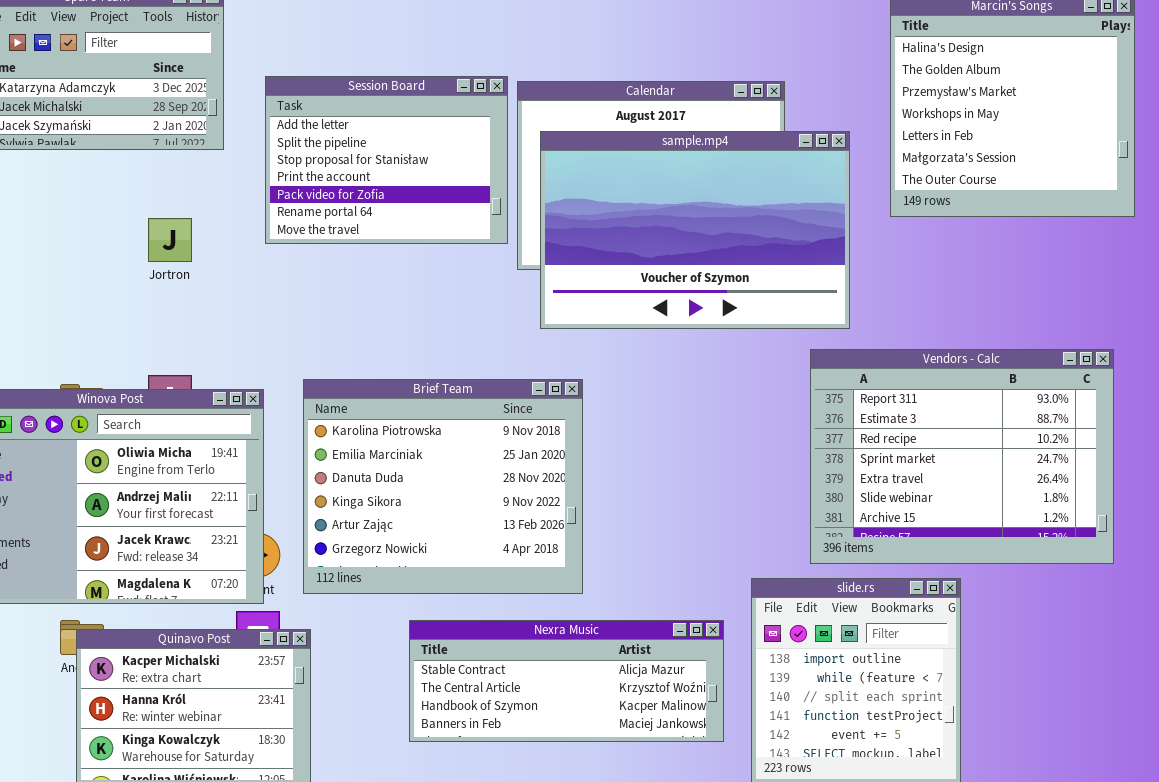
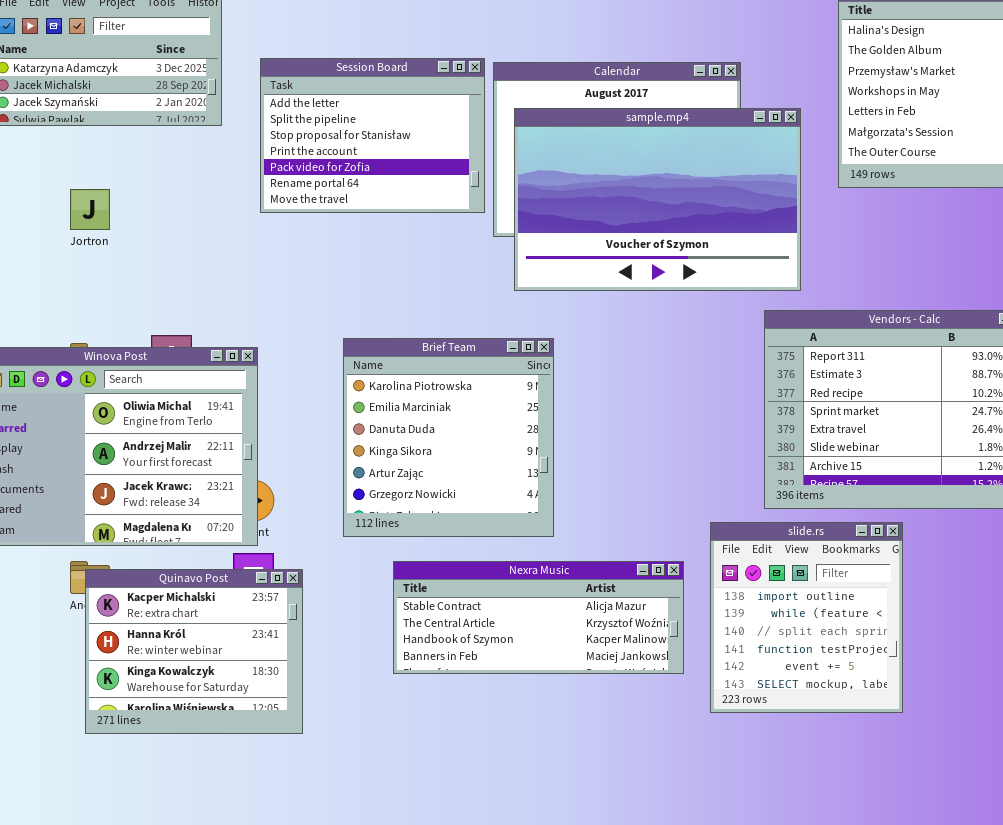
Jortron: [148,218,192,262] -> [70,189,110,230], moved
Brief Team: [303,379,583,594] -> [343,338,554,537], resized

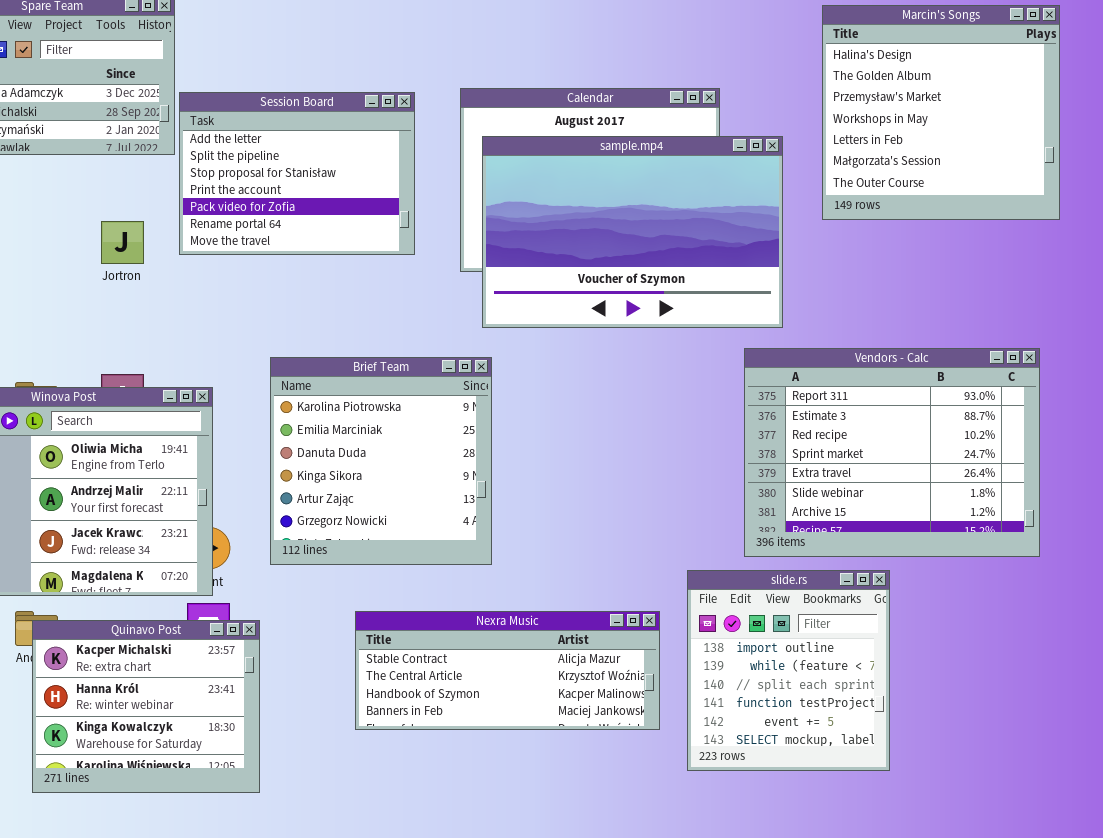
Session Board: [260,58,485,213] -> [179,92,415,255], moved
Jortron: [70,189,110,230] -> [101,221,144,264], moved
Brief Team: [343,338,554,537] -> [270,357,492,565], moved

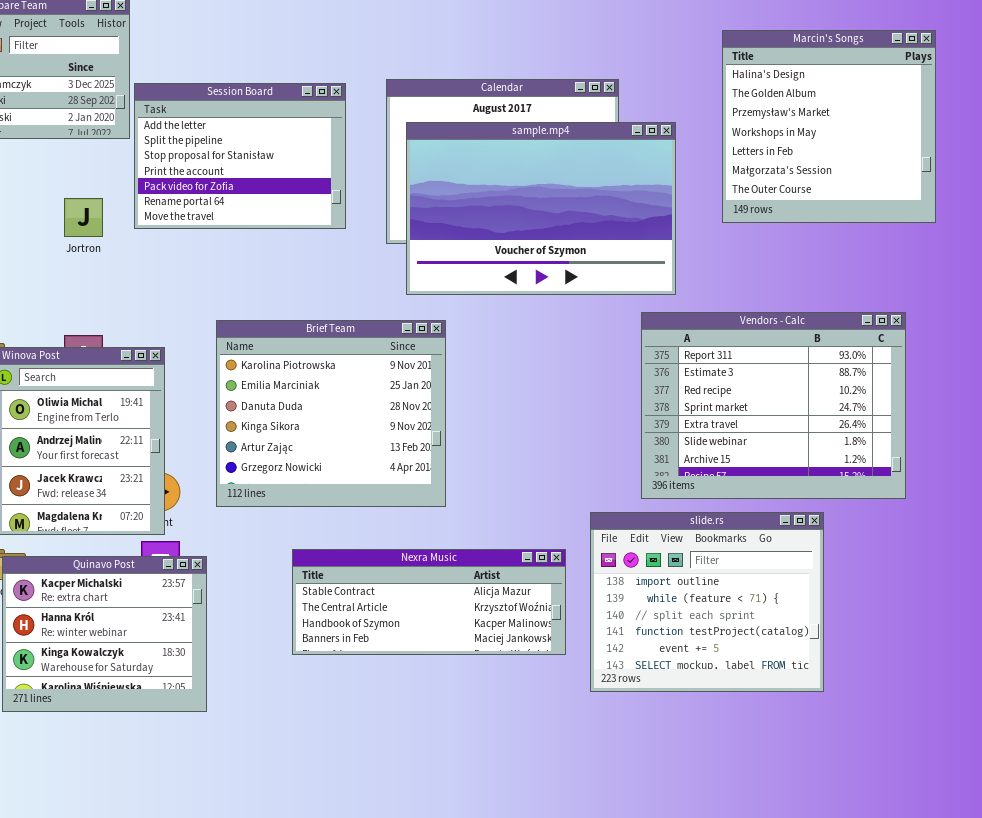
Marcin's Songs: [822,5,1060,220] -> [722,30,936,223], moved
Brief Team: [270,357,492,565] -> [216,320,446,507], resized
slide.rs: [687,570,890,771] -> [590,512,824,692], resized

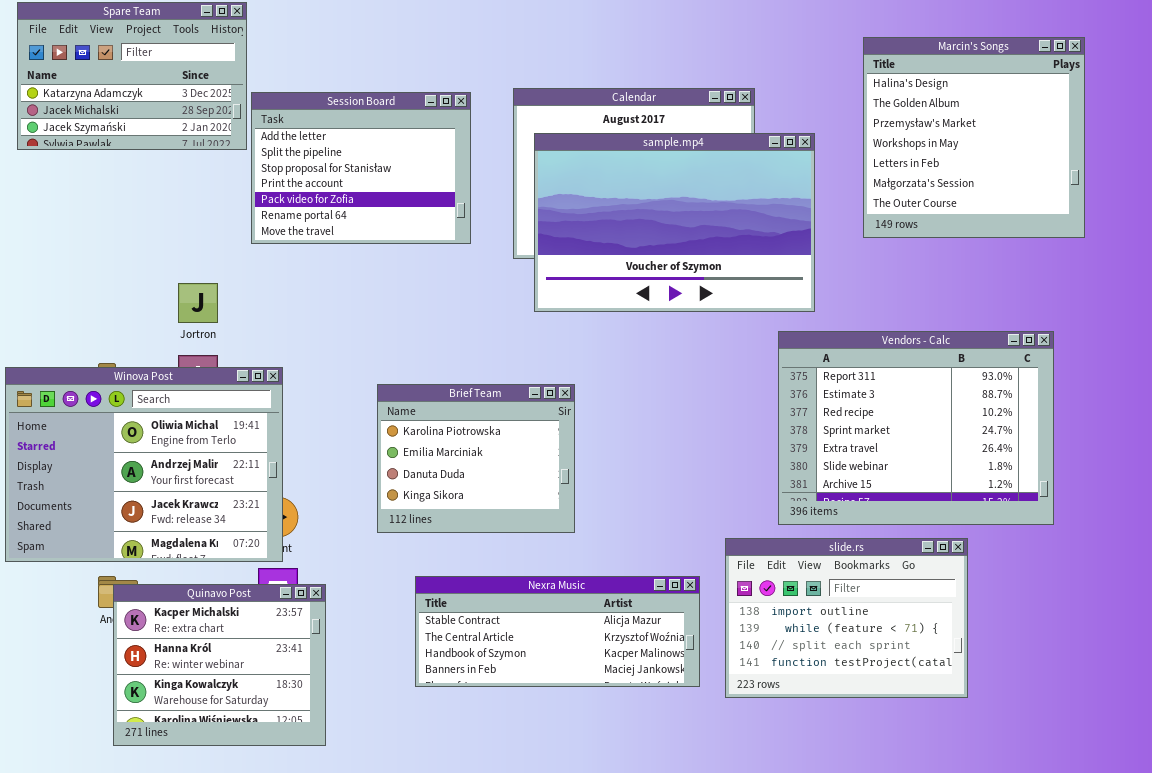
Jortron: [64,198,103,237] -> [178,283,218,323], moved
Brief Team: [216,320,446,507] -> [377,384,575,533], resized
slide.rs: [590,512,824,692] -> [725,538,968,698], resized

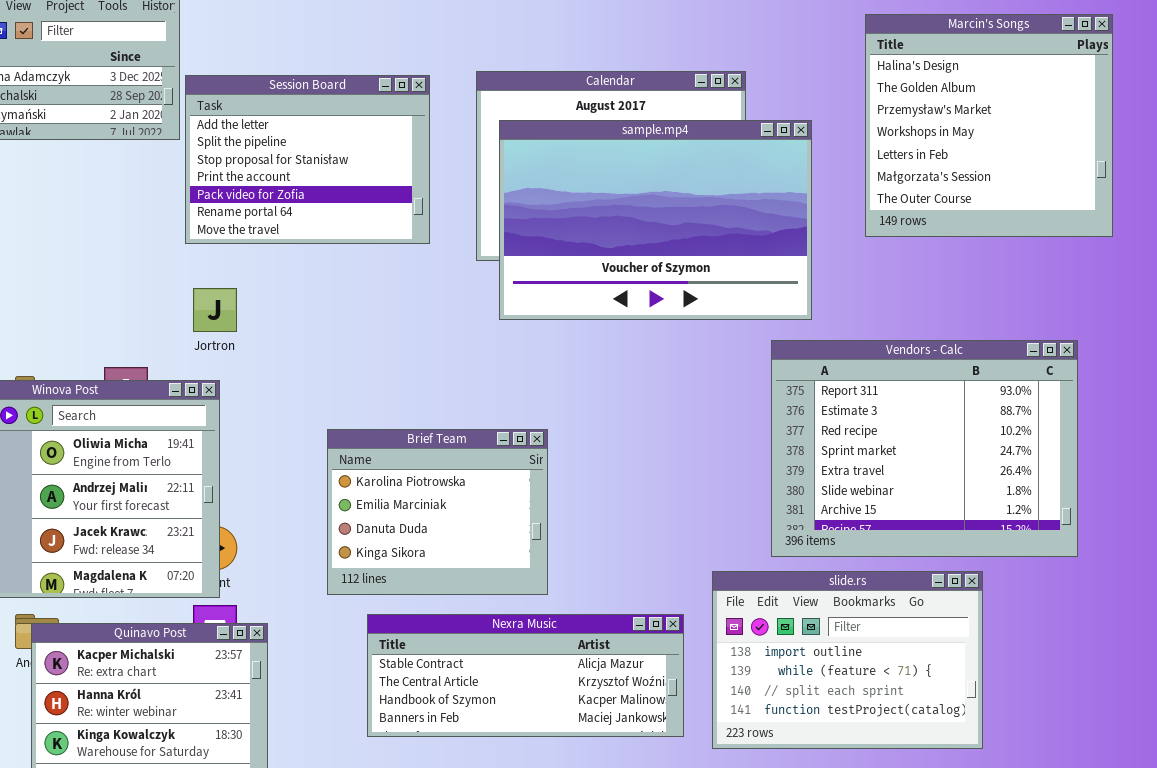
Jortron: [178,283,218,323] -> [193,288,237,332], moved
Brief Team: [377,384,575,533] -> [327,429,548,595], moved

